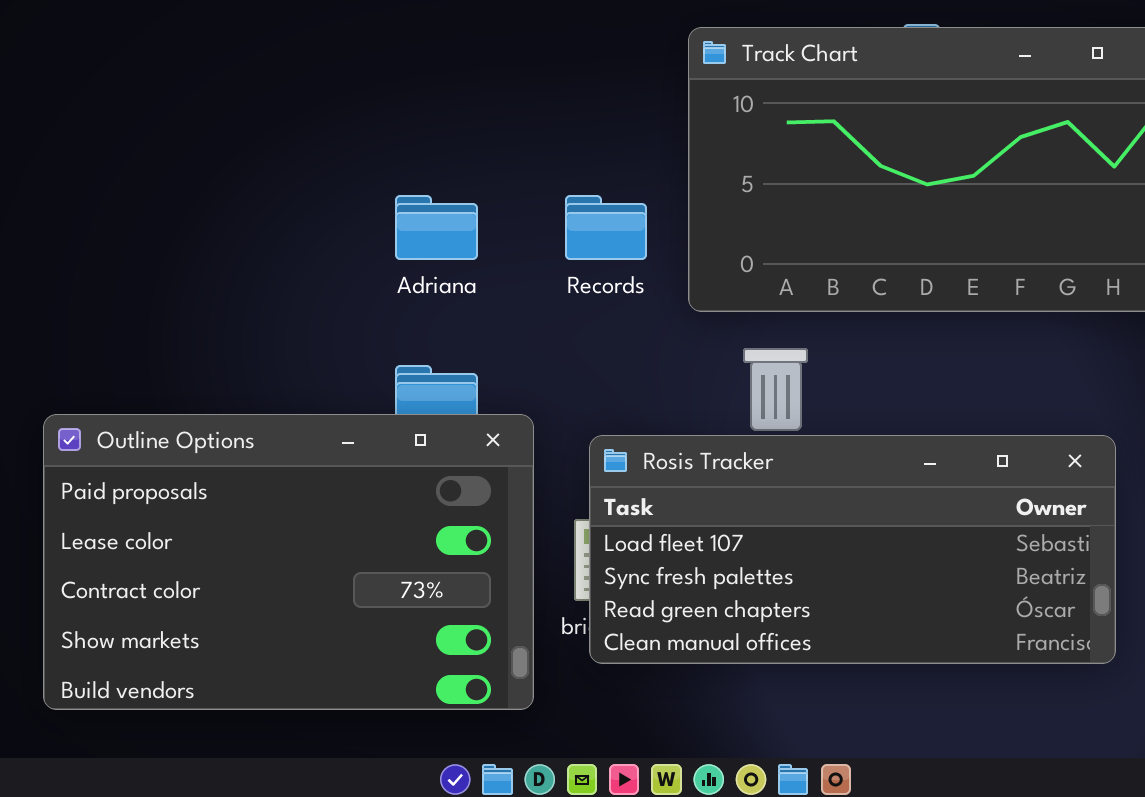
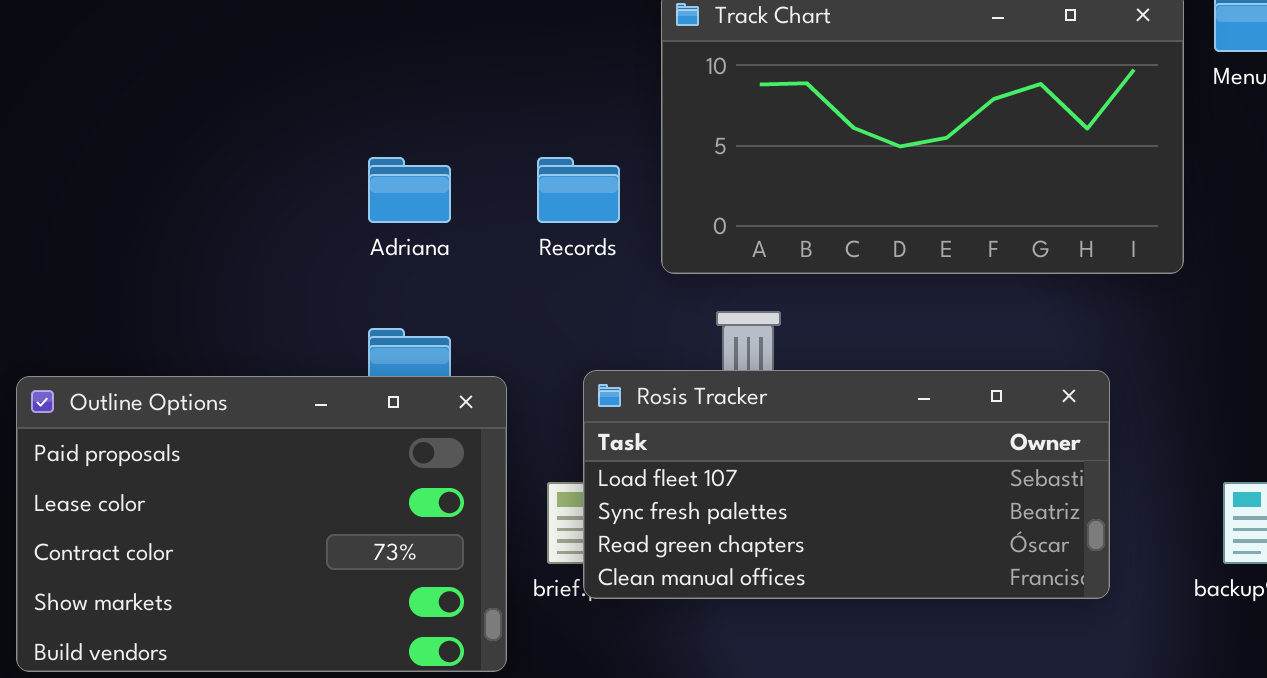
Rosis Tracker: [589,435,1116,664] -> [583,370,1110,599], moved

